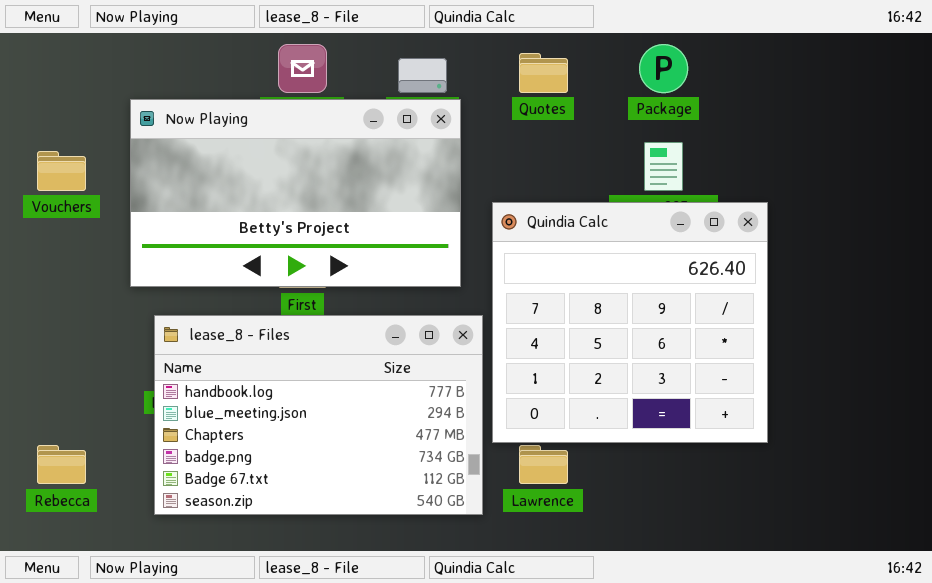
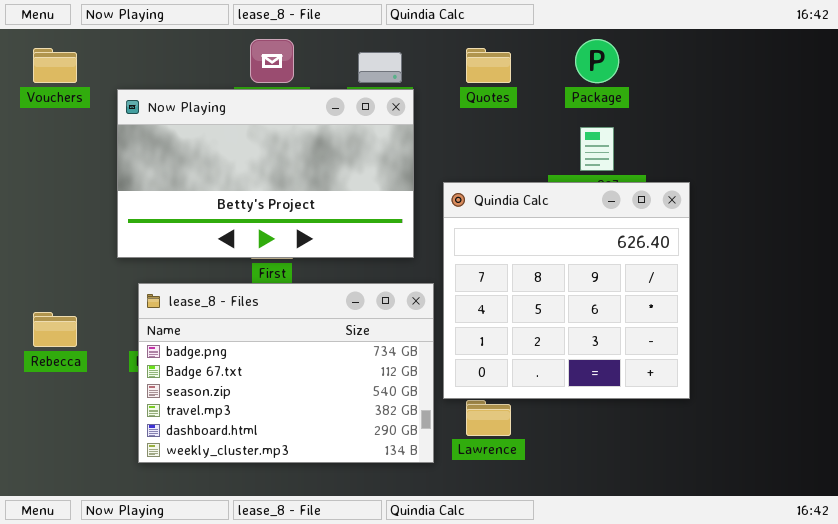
Vouchers: [37,151,86,191] -> [33,48,77,83], moved
lease_8 - Files: [154,315,483,515] -> [138,283,434,463], scrolled down 3 rows
Rebecca: [37,445,86,484] -> [33,312,77,347], moved

